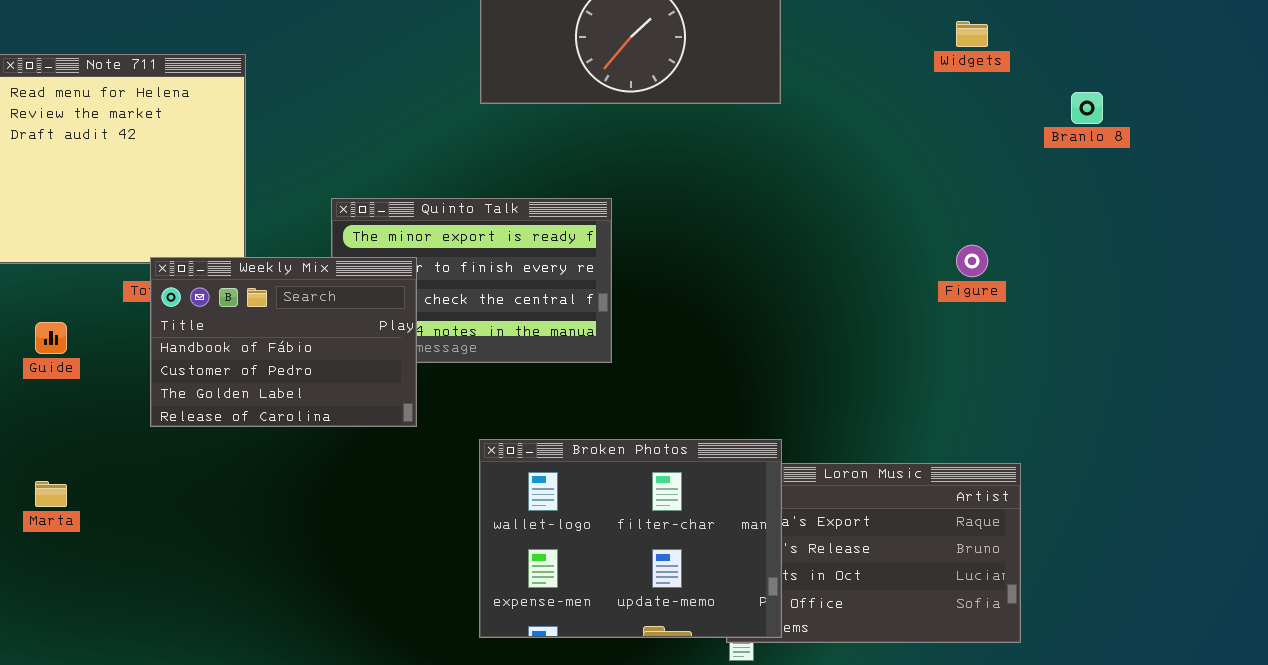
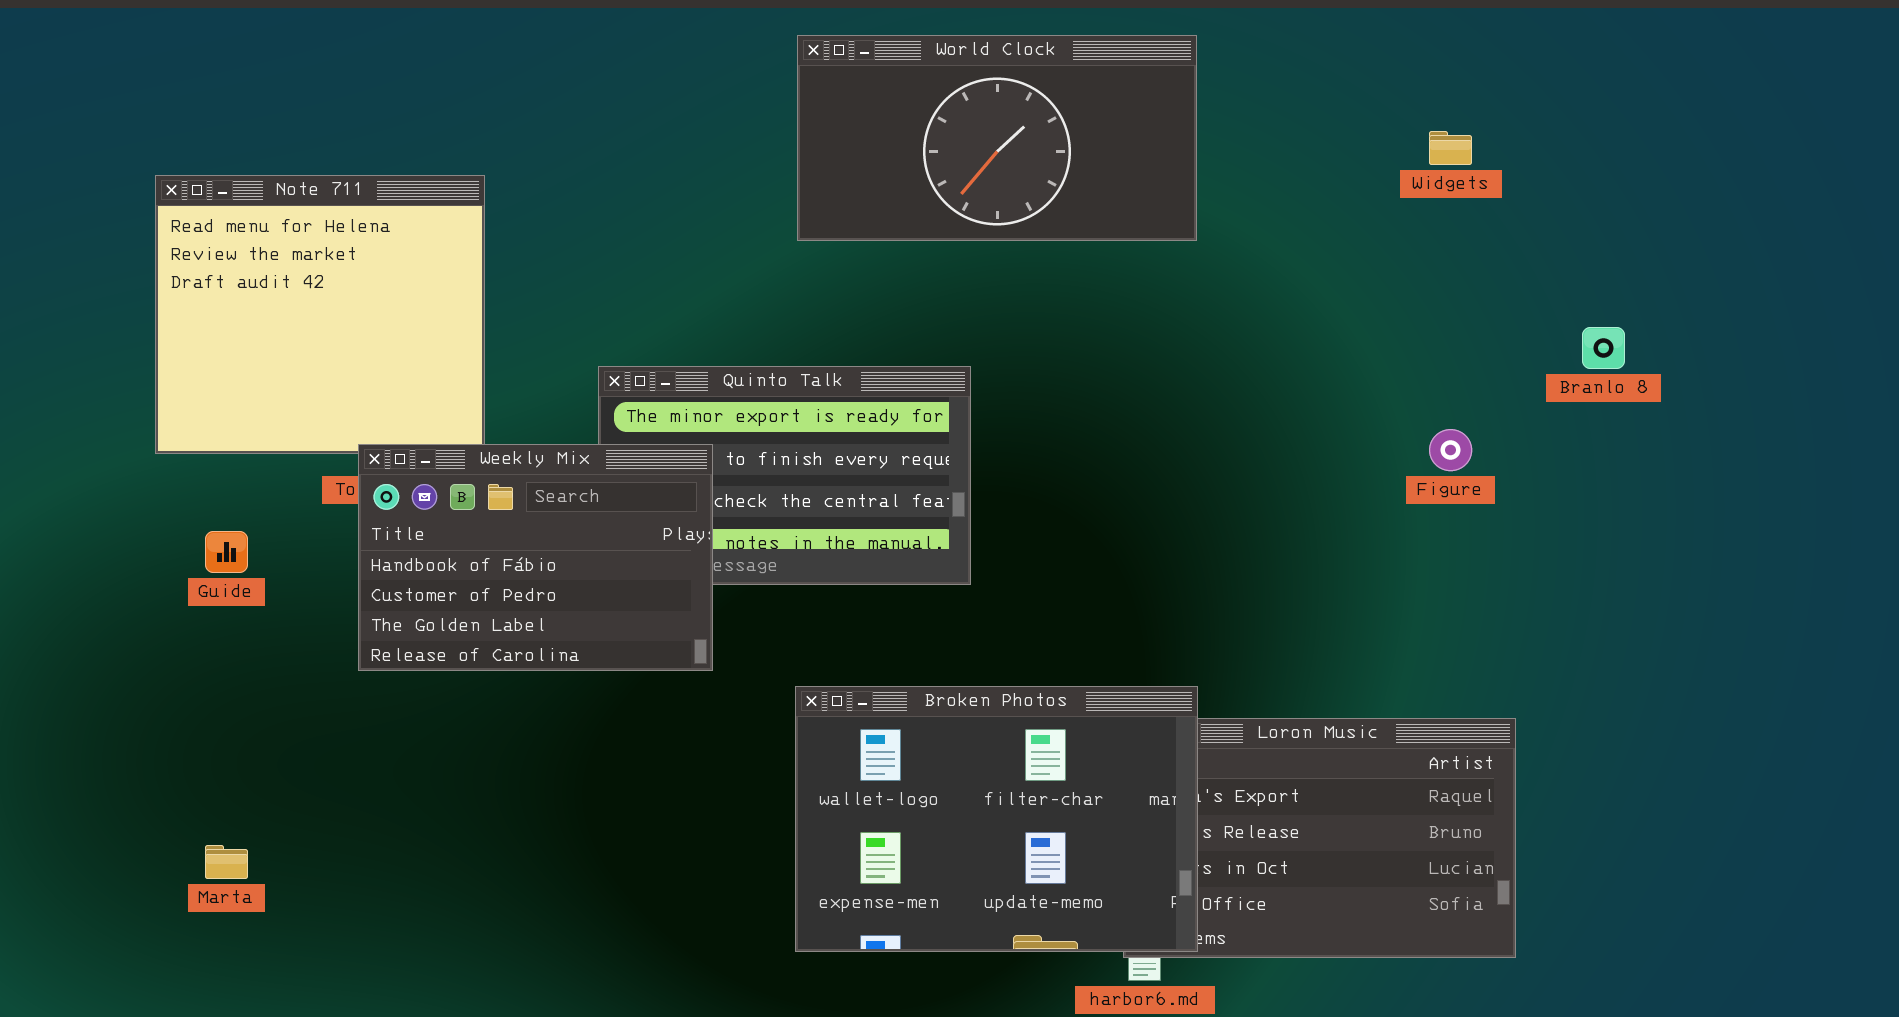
Branlo 8: [1071,92,1103,124] -> [1582,327,1625,369], moved
Marta: [35,481,67,507] -> [205,845,248,879], moved

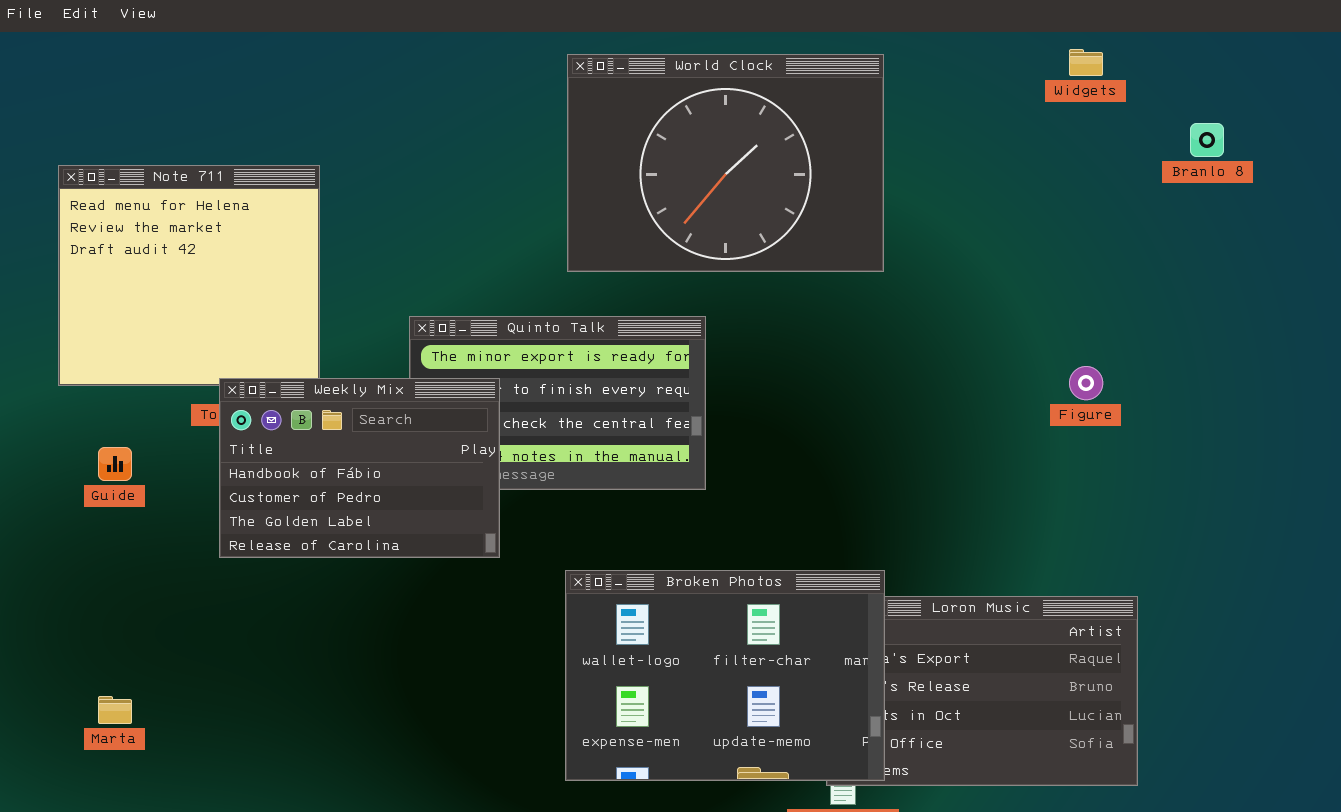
World Clock: [797,35,1197,241] -> [567,54,884,272], resized
Widgets: [1429,131,1472,165] -> [1069,49,1103,76], moved
Branlo 8: [1582,327,1625,369] -> [1190,123,1224,157], moved

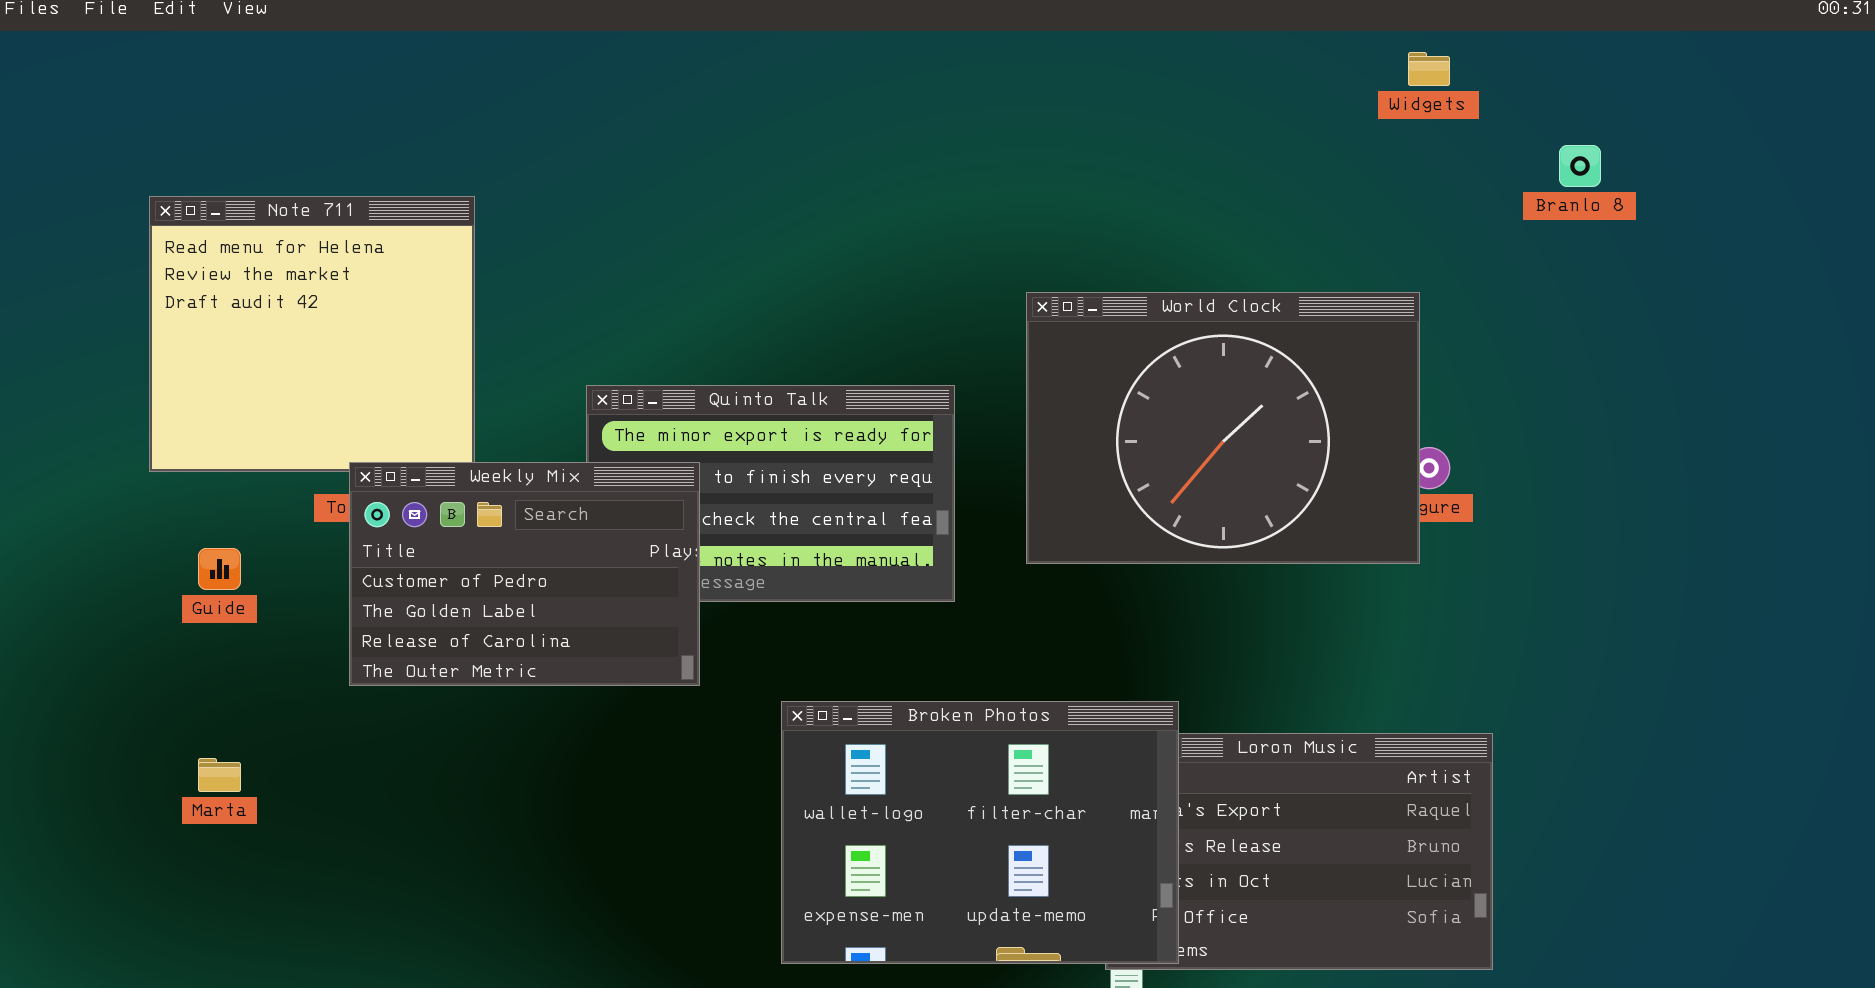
World Clock: [567,54,884,272] -> [1026,292,1420,564], moved
Weekly Mix: [219,378,500,558] -> [349,462,700,686], scrolled down 1 row
Marta: [98,696,132,724] -> [198,758,241,792], moved

